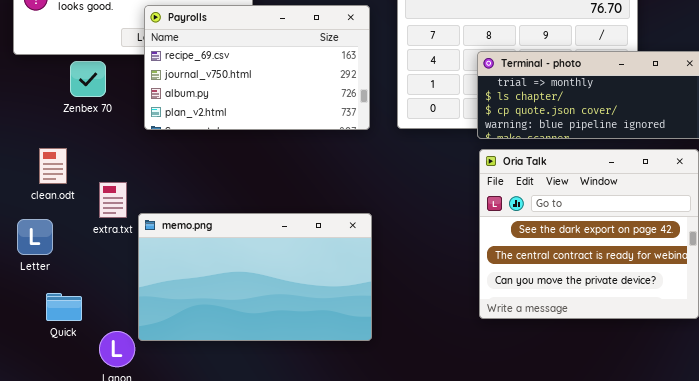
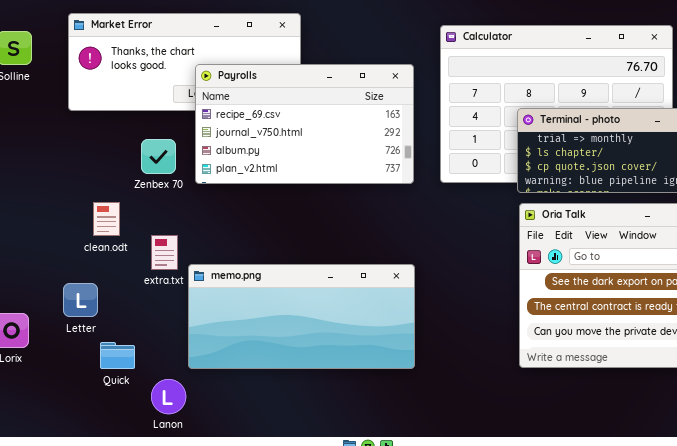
Zenbex 70: [70,61,106,97] -> [141,139,176,174], moved
memo.png: [138,213,372,341] -> [188,264,415,369], resized
Letter: [17,219,53,255] -> [63,283,98,317], moved

